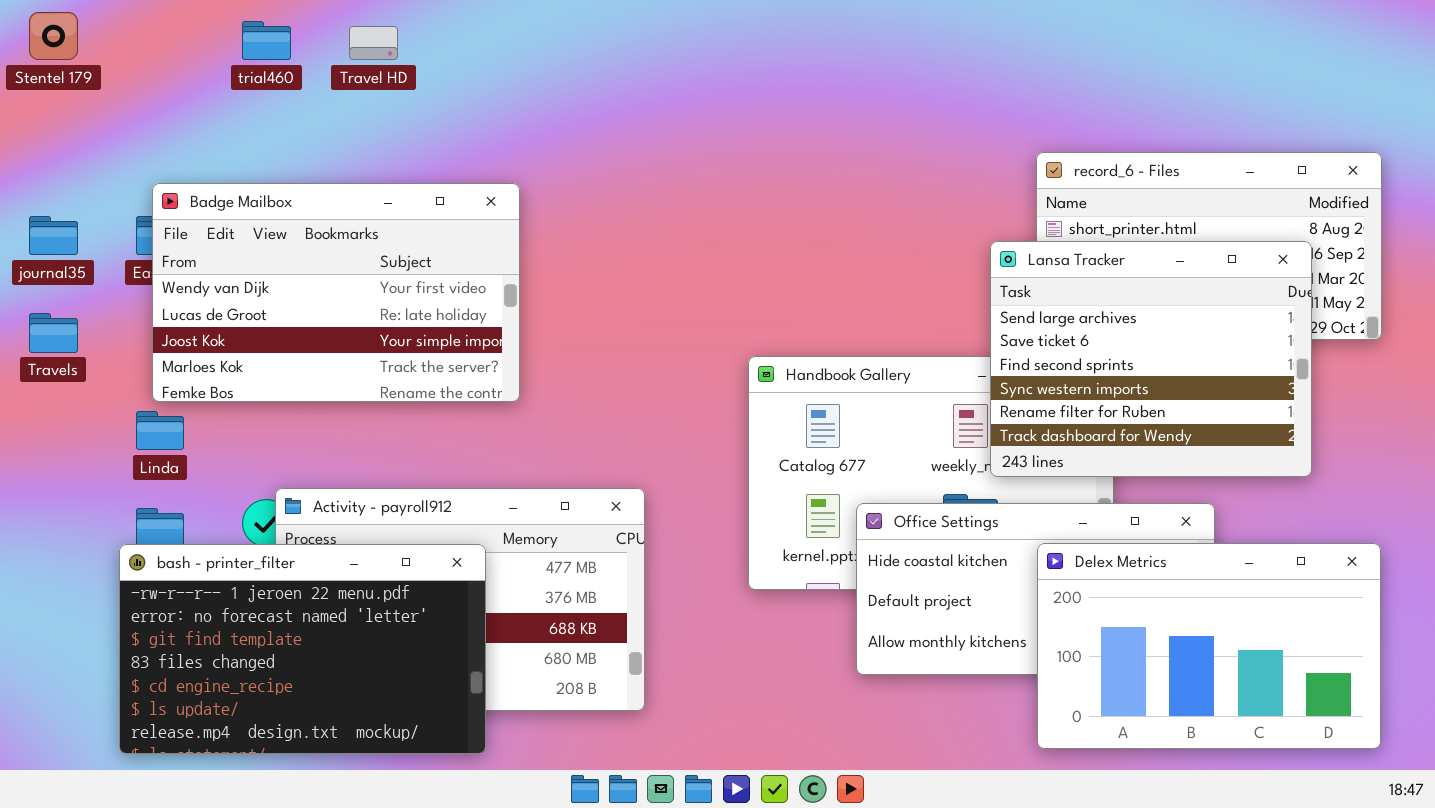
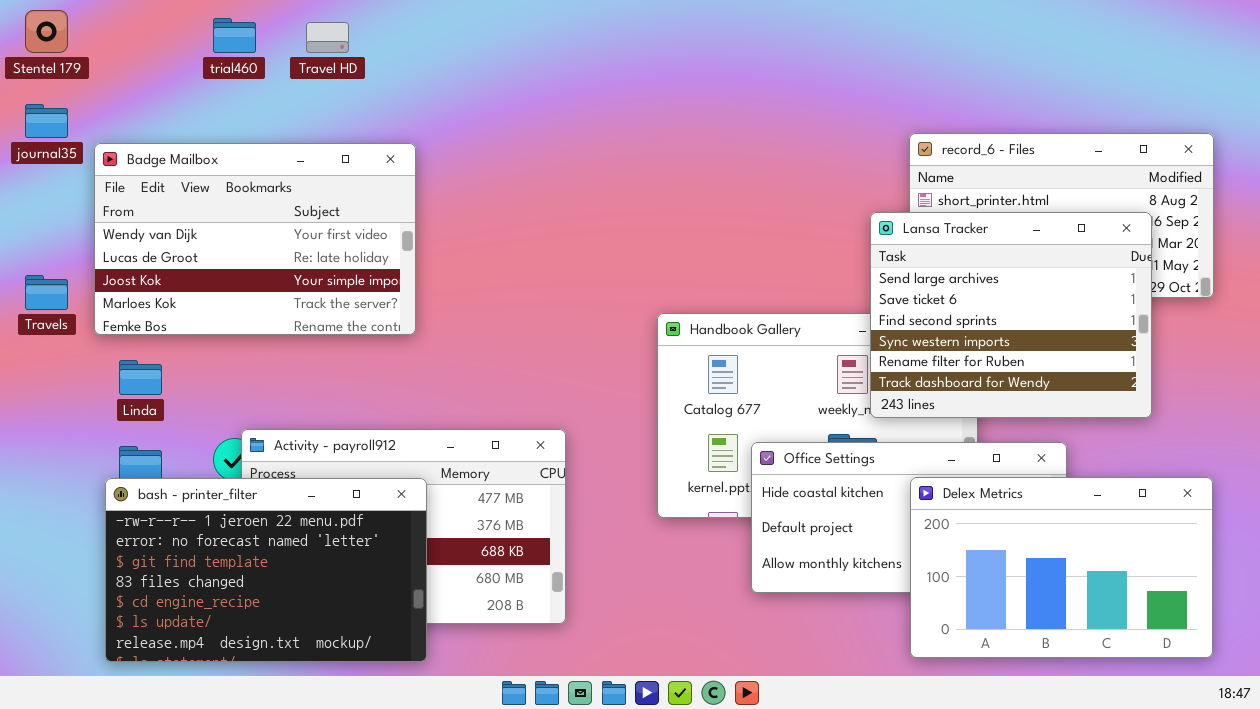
Badge Mailbox: [152,183,520,402] -> [94,143,416,335], moved
journal35: [29,216,78,255] -> [25,104,68,138], moved

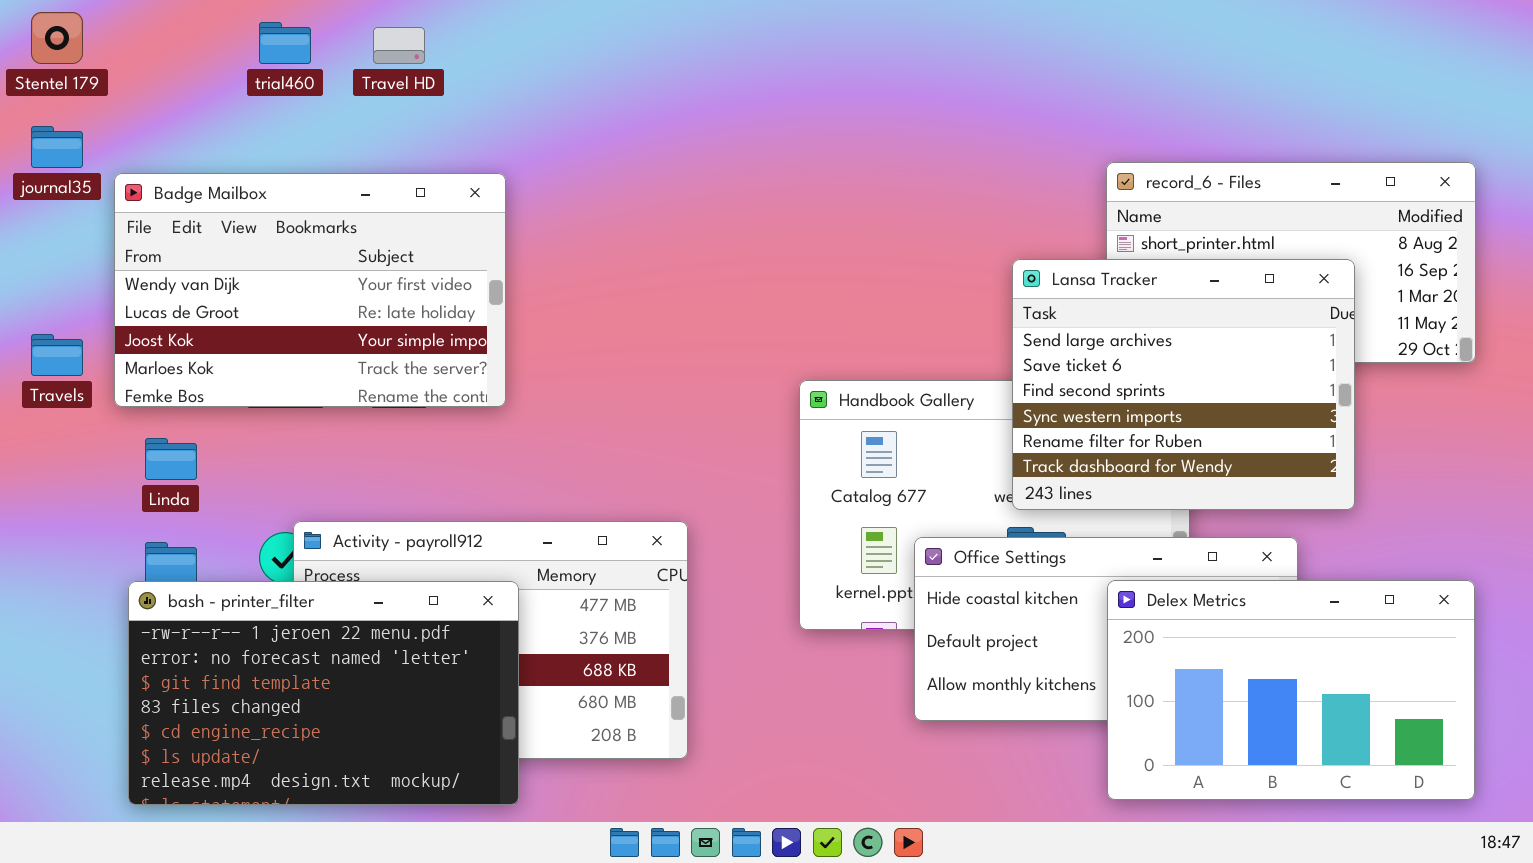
Lansa Tracker: [870,212,1152,418] -> [1012,259,1355,510], moved

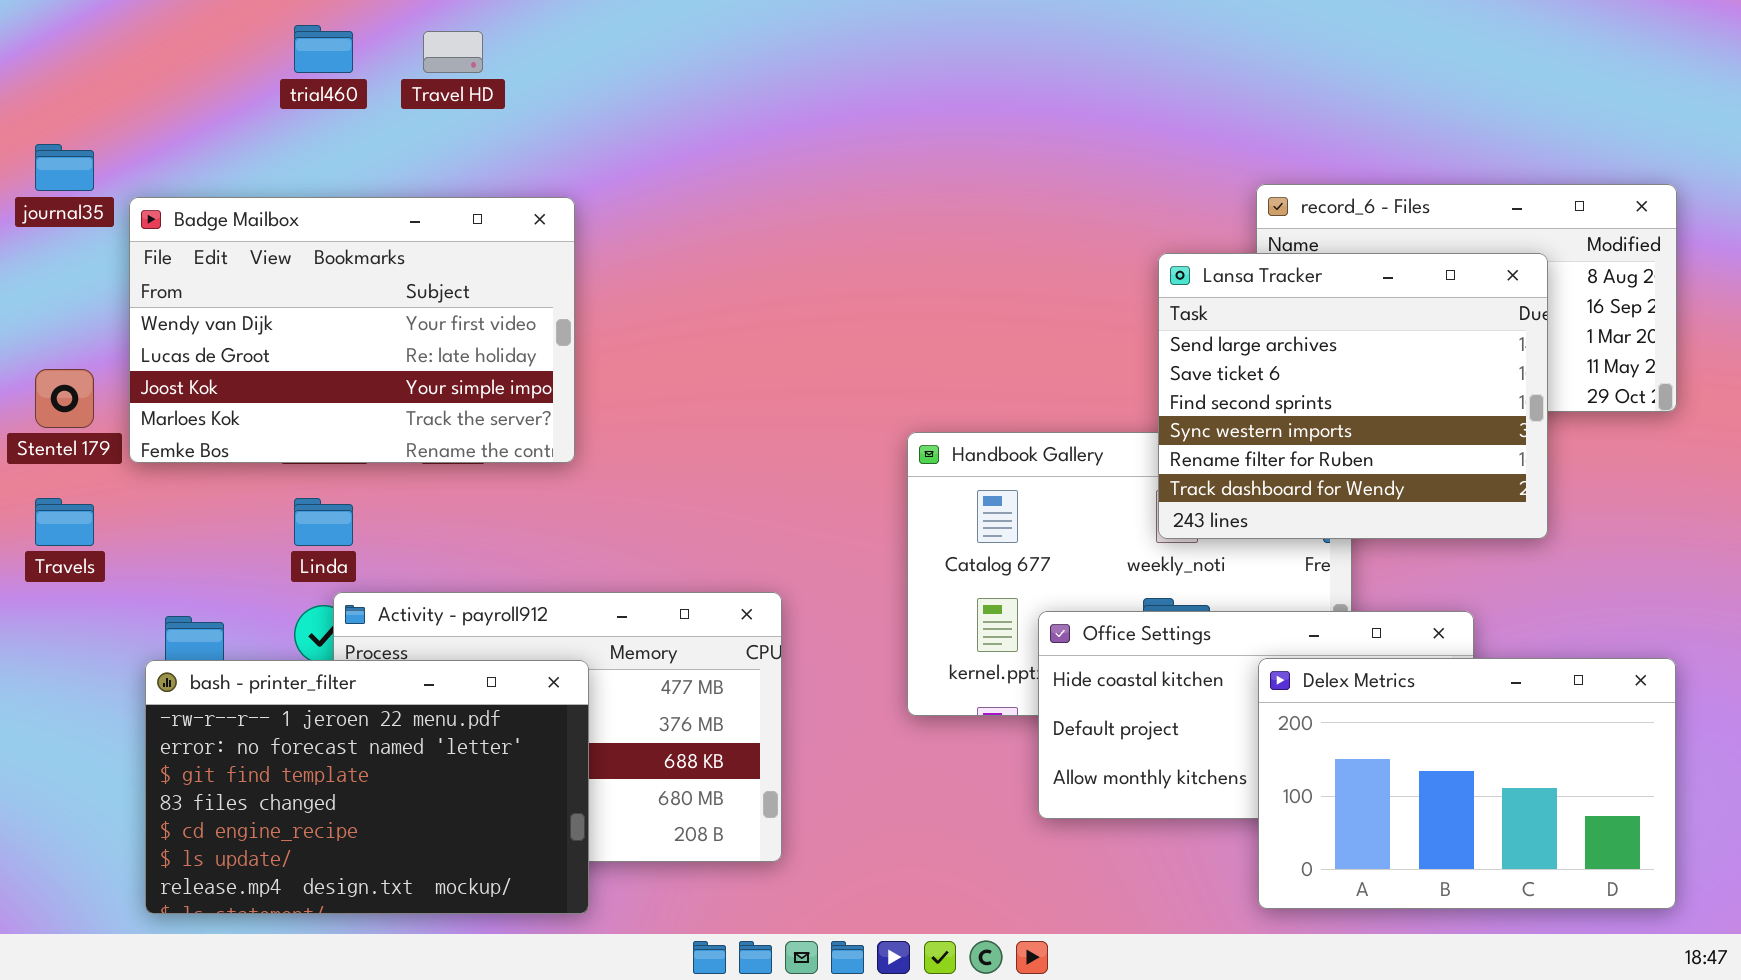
Stentel 179: [31,12,83,64] -> [35,369,94,428], moved
Lansa Tracker: [1012,259,1355,510] -> [1158,253,1548,539], moved
Travels: [31,334,83,376] -> [35,498,94,546], moved
Linda: [145,438,197,480] -> [294,498,353,546], moved

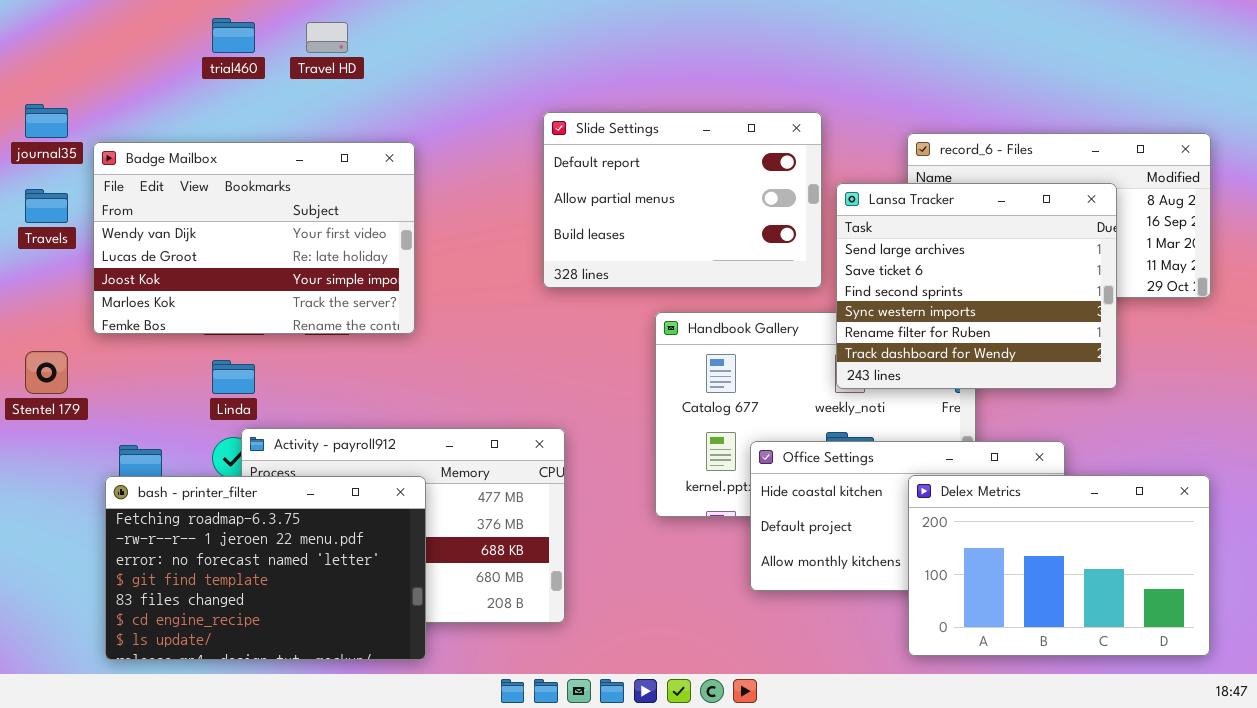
Slide Settings: none -> [543,112,822,288], opened
Stentel 179: [35,369,94,428] -> [25,351,68,394], moved
Travels: [35,498,94,546] -> [25,189,68,223], moved
bash - printer_filter: [145,660,589,914] -> [105,476,426,660], scrolled up 1 row

